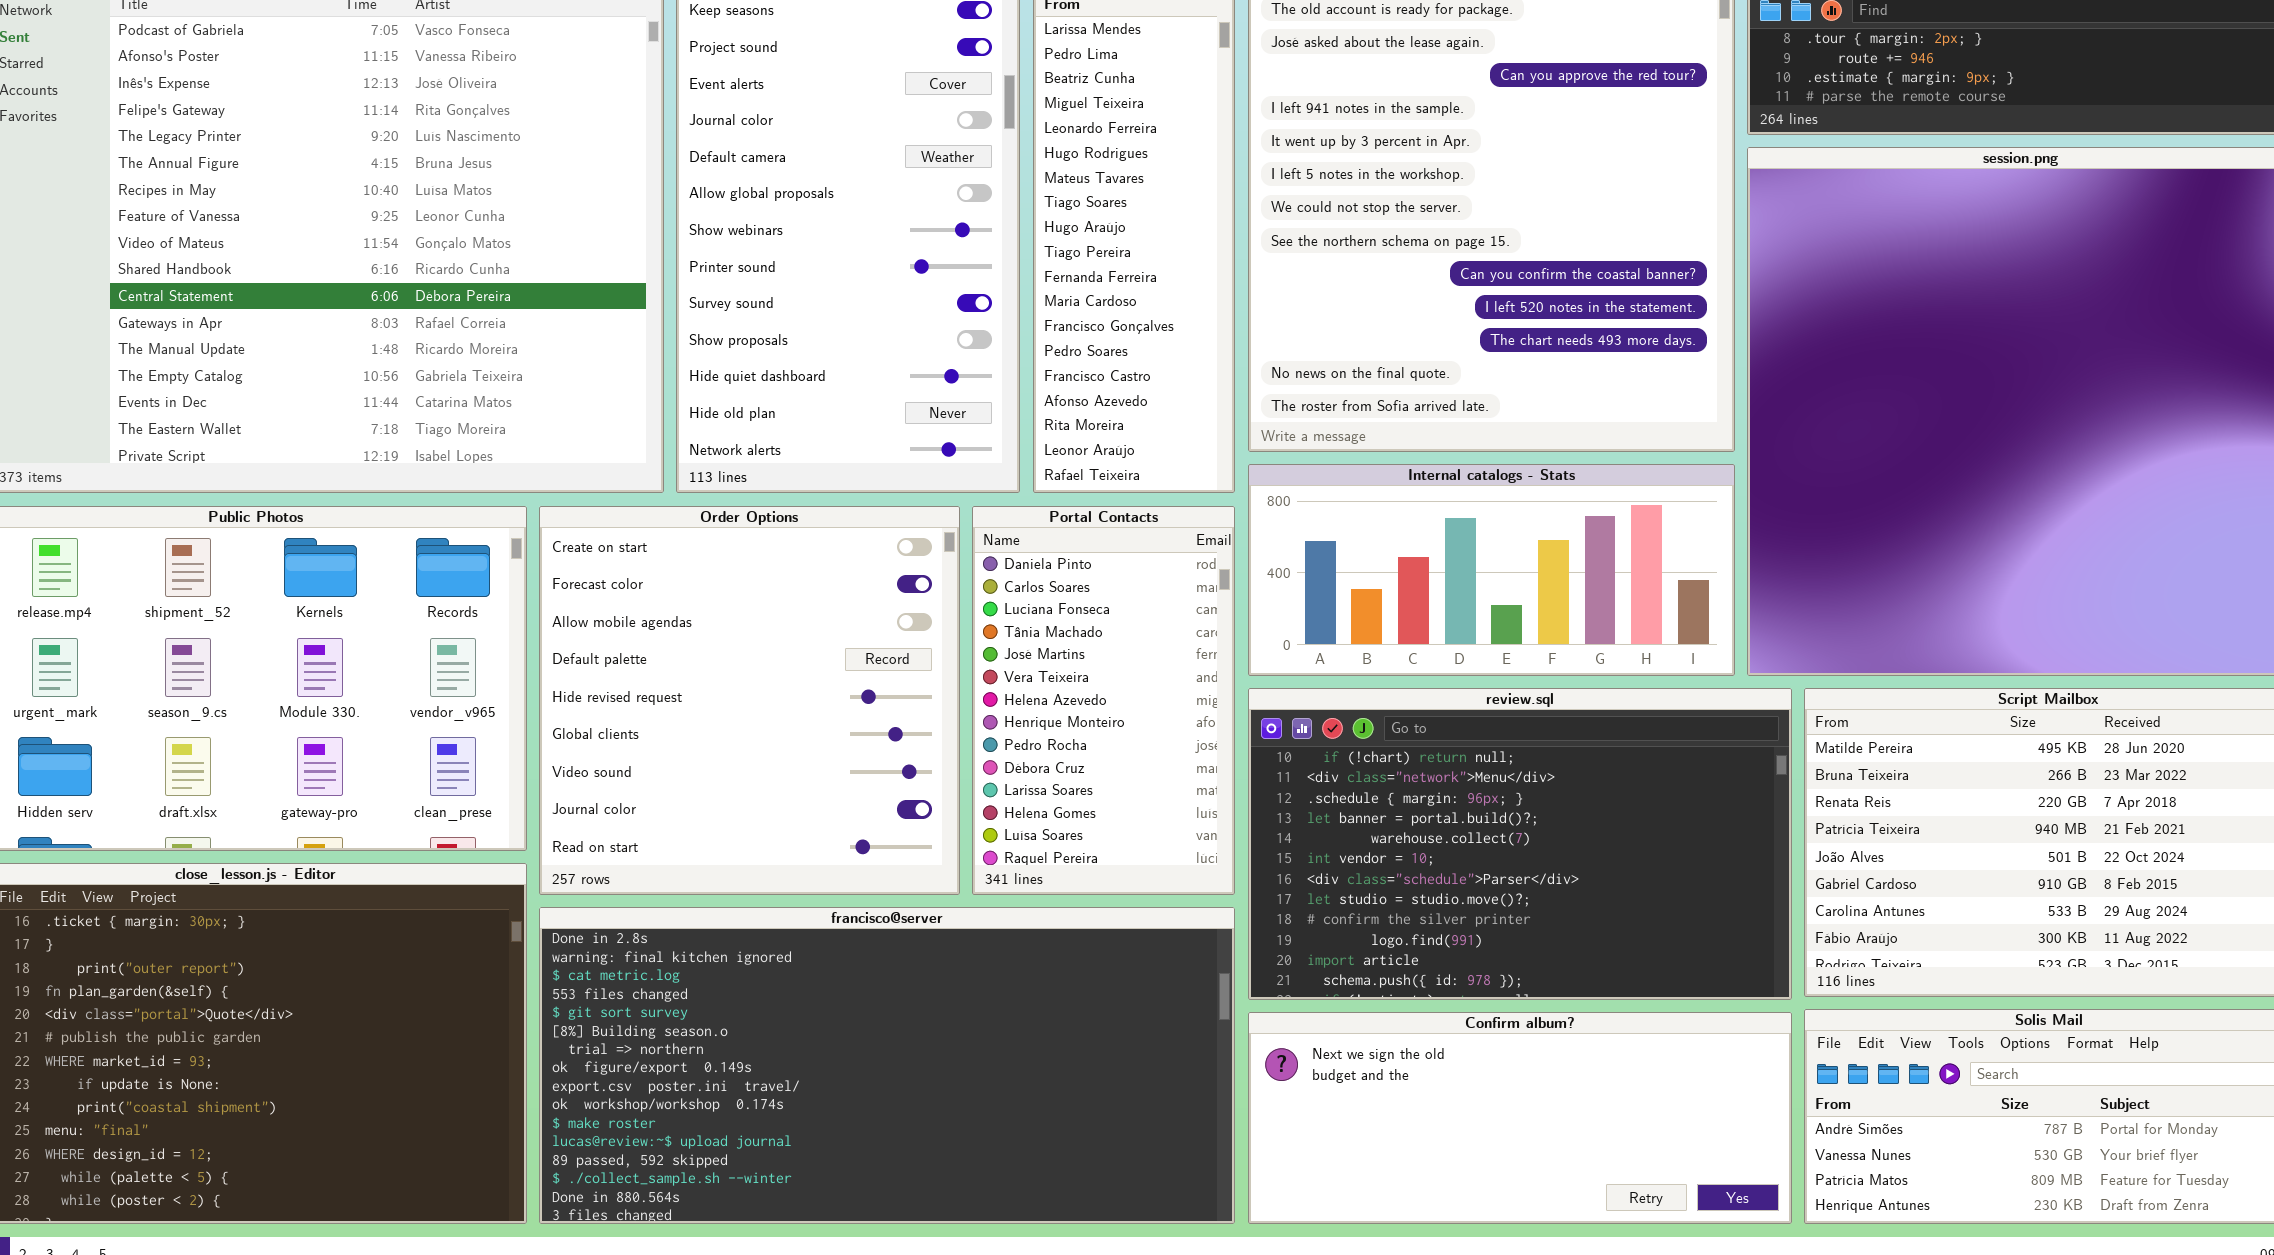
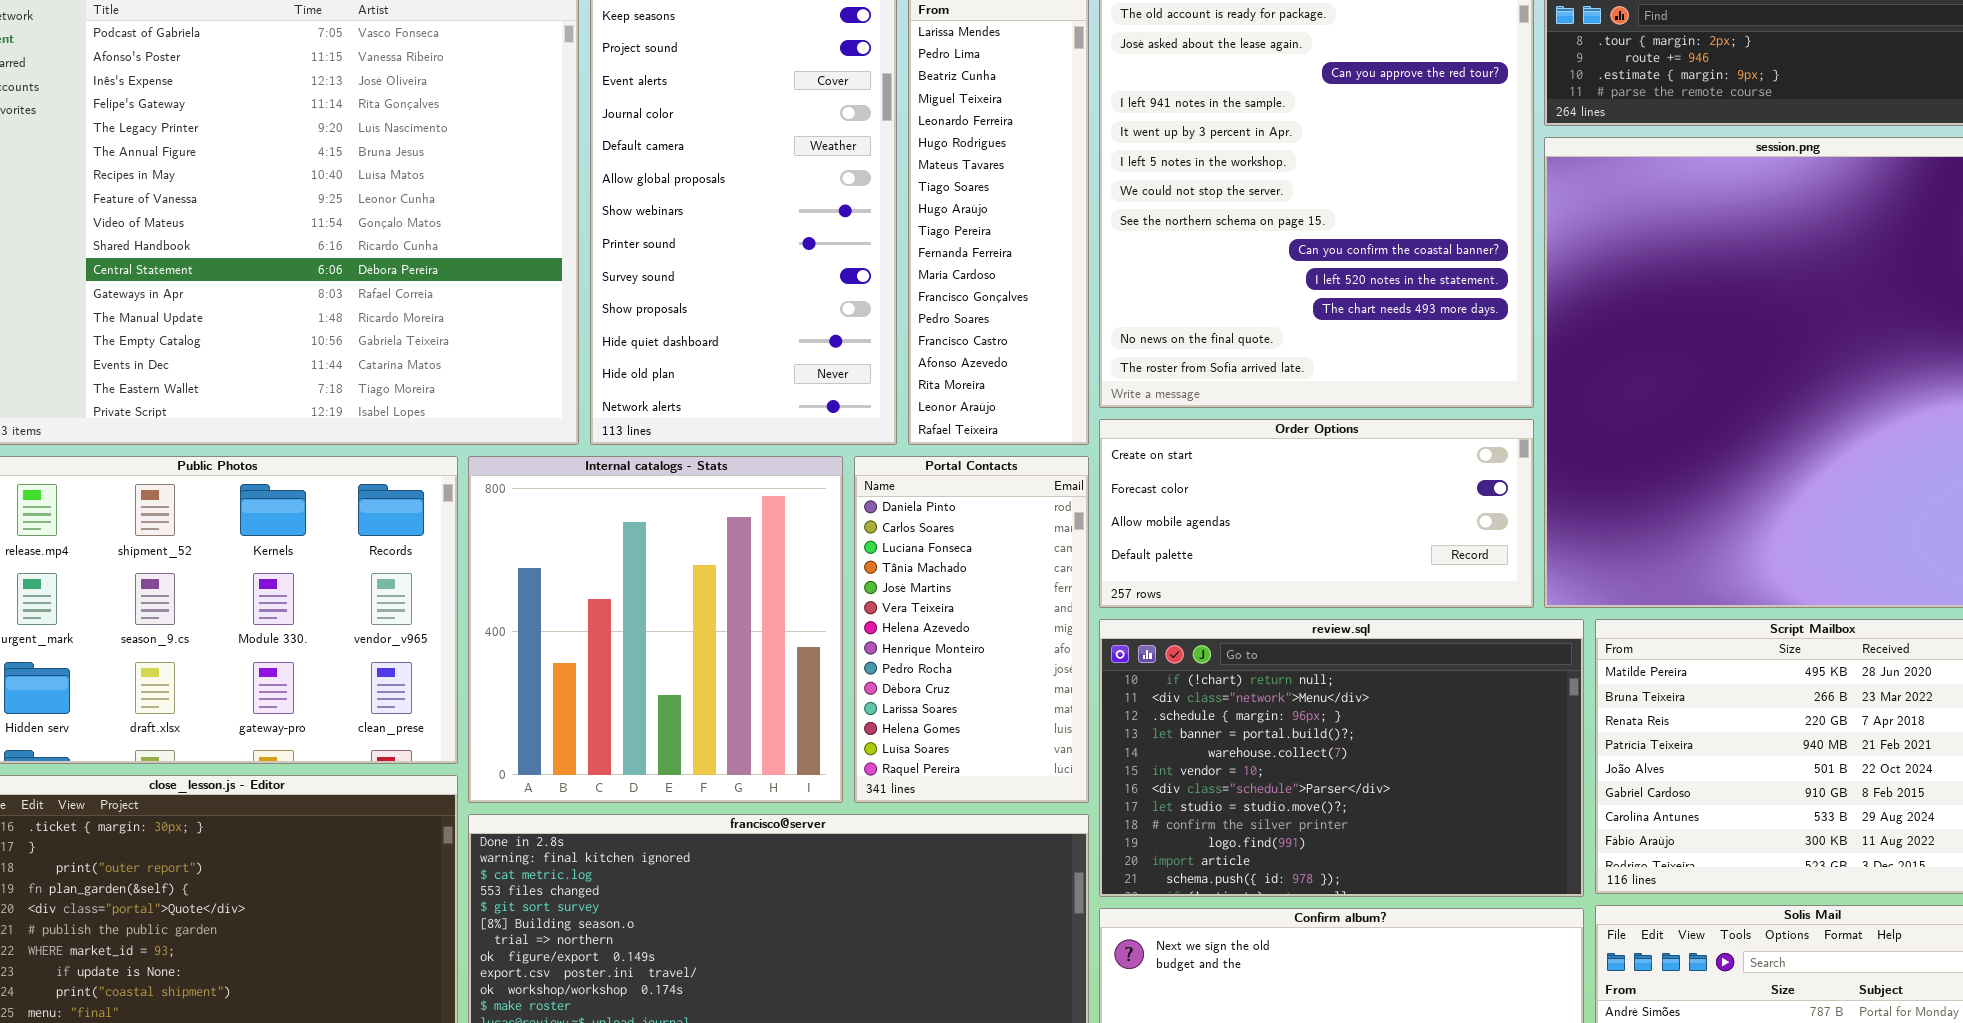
Internal catalogs - Stats: [1248,464,1735,676] -> [468,456,843,803], moved, resized
Order Options: [539,506,960,895] -> [1099,419,1534,608], moved, resized

